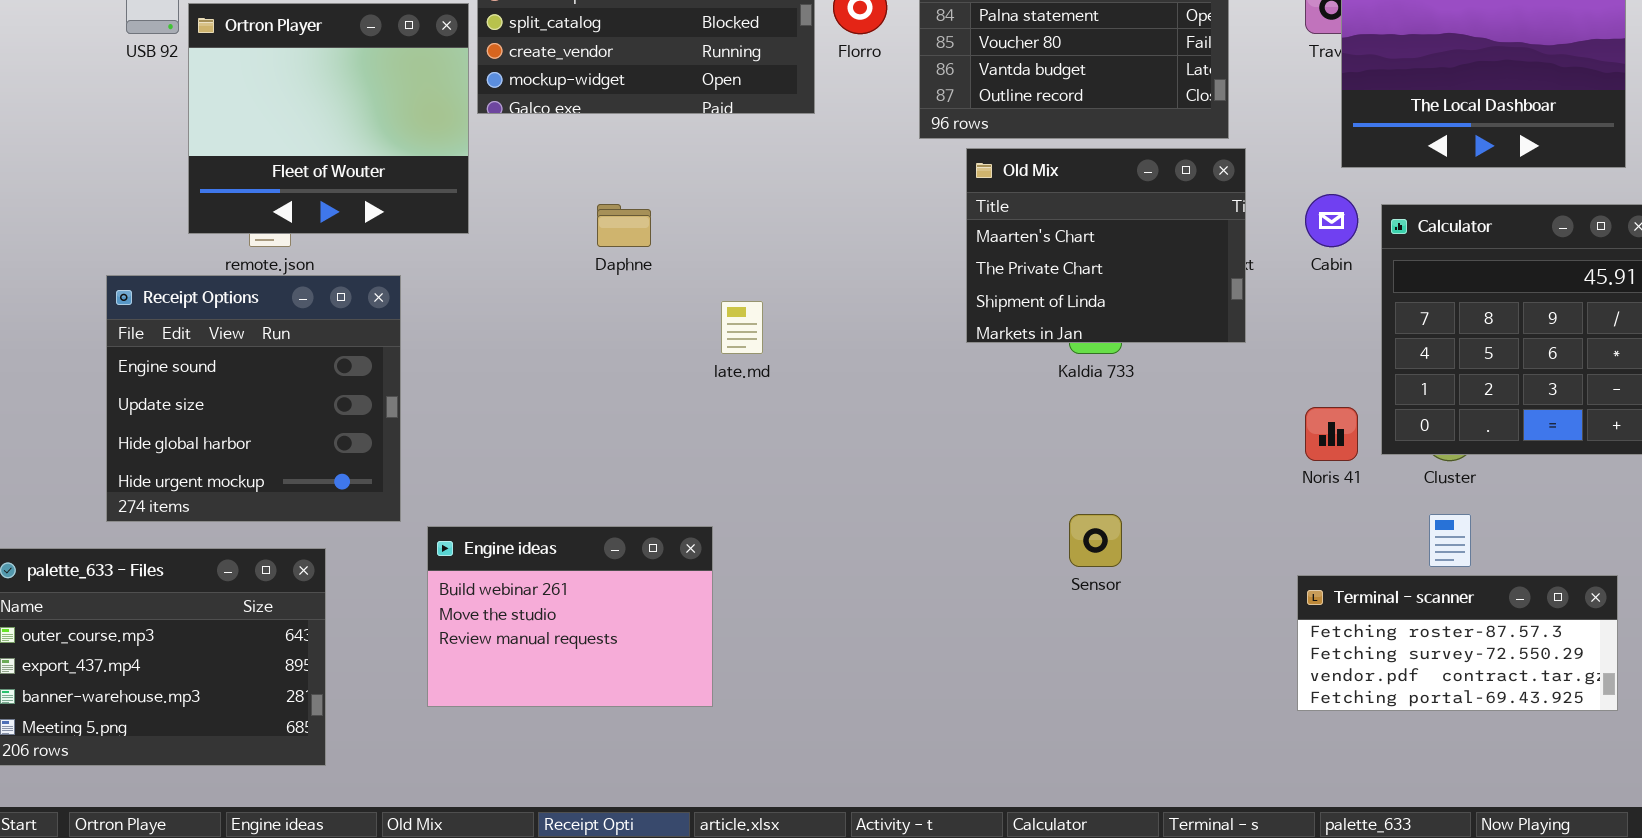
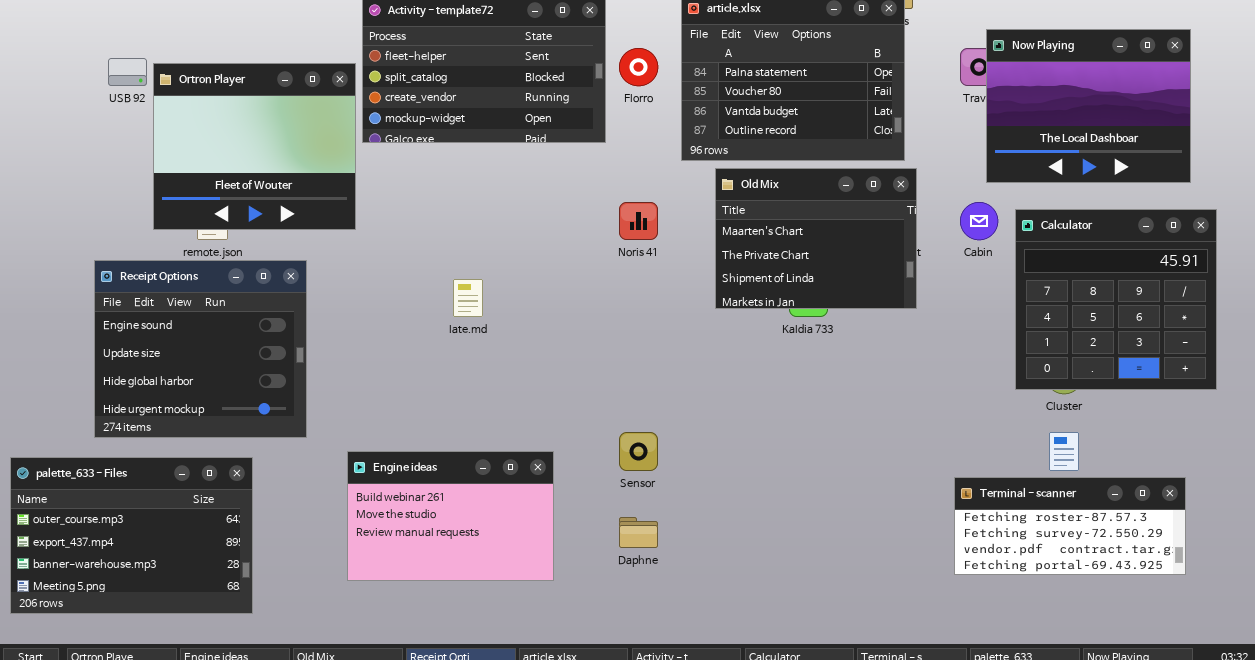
Daphne: [597,204,651,247] -> [619,517,658,548], moved
late.md: [721,301,763,354] -> [453,279,483,317], moved
Noris 41: [1305,407,1358,461] -> [619,202,658,240], moved
Sensor: [1069,514,1122,567] -> [619,432,658,471], moved
Engine ideas: [427,526,713,707] -> [347,451,554,581], moved

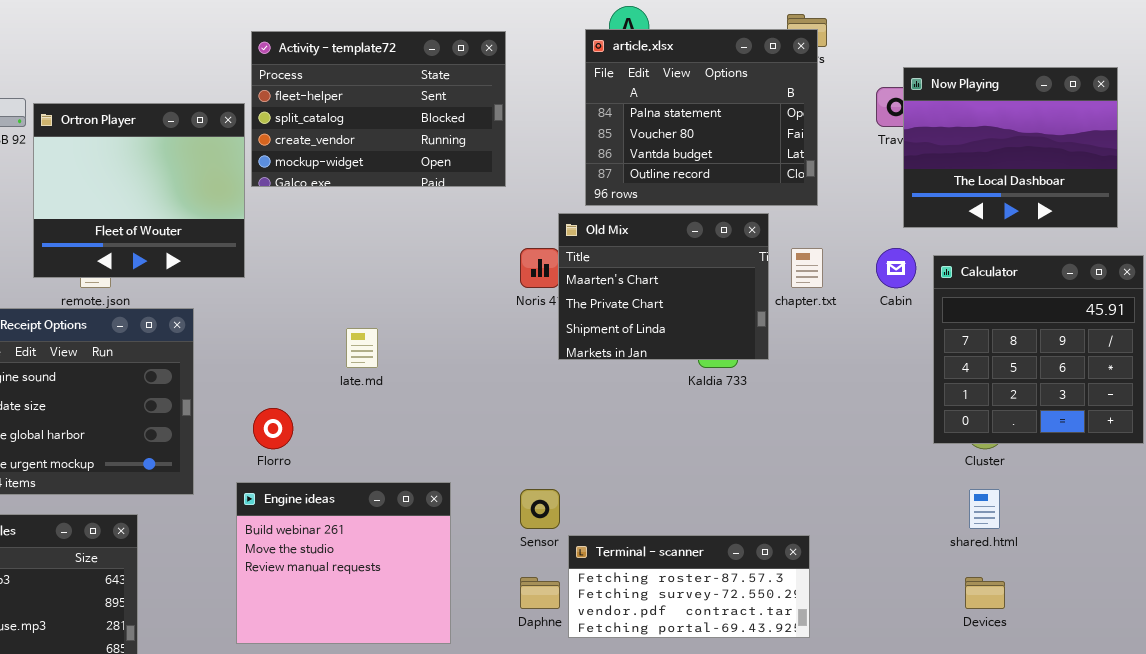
Florro: [619,48,658,86] -> [253,408,293,449], moved
Old Mix: [715,168,917,309] -> [558,213,769,360], moved
Engine ideas: [347,451,554,581] -> [236,482,451,644], resized
Terminal - scanner: [954,477,1186,575] -> [568,535,810,638], moved

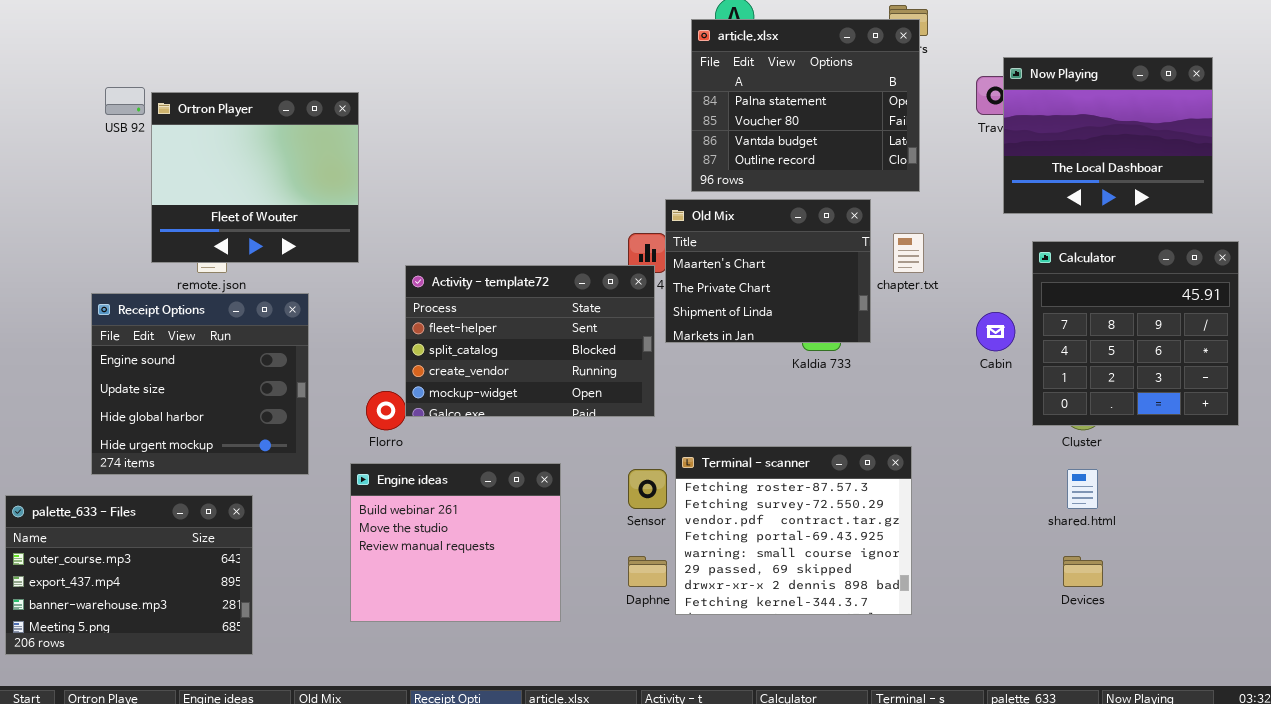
Activity - template72: [251,31,506,187] -> [405,265,655,417], moved
Cabin: [876,248,916,288] -> [976,312,1015,351], moved
Terminal - scanner: [568,535,810,638] -> [675,446,912,615], resized

